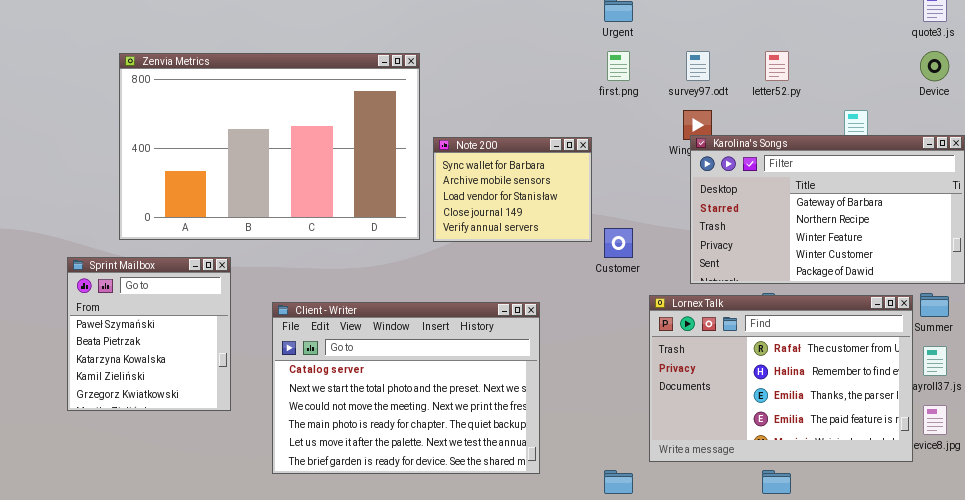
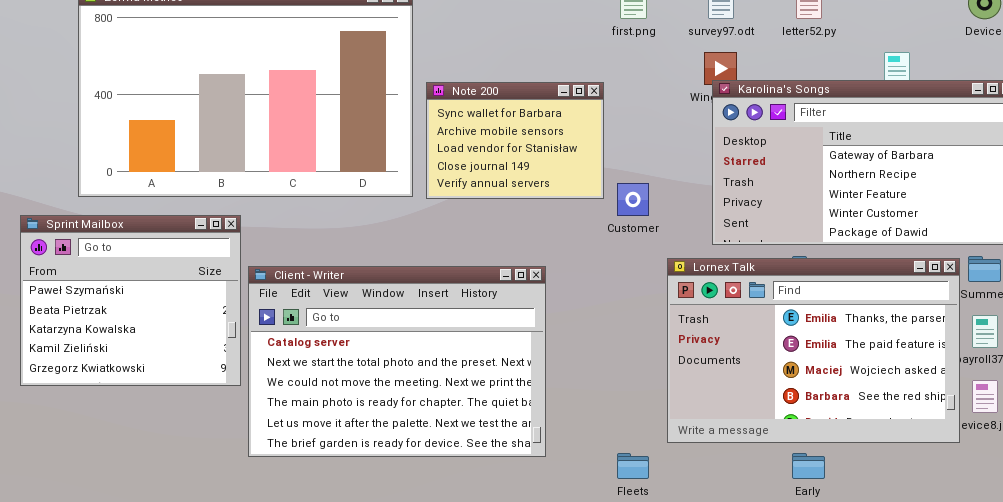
Sprint Mailbox: [67,257,231,411] -> [20,215,241,386], resized
Lornex Talk: [649,295,913,462] -> [667,258,960,443], scrolled down 2 rows

